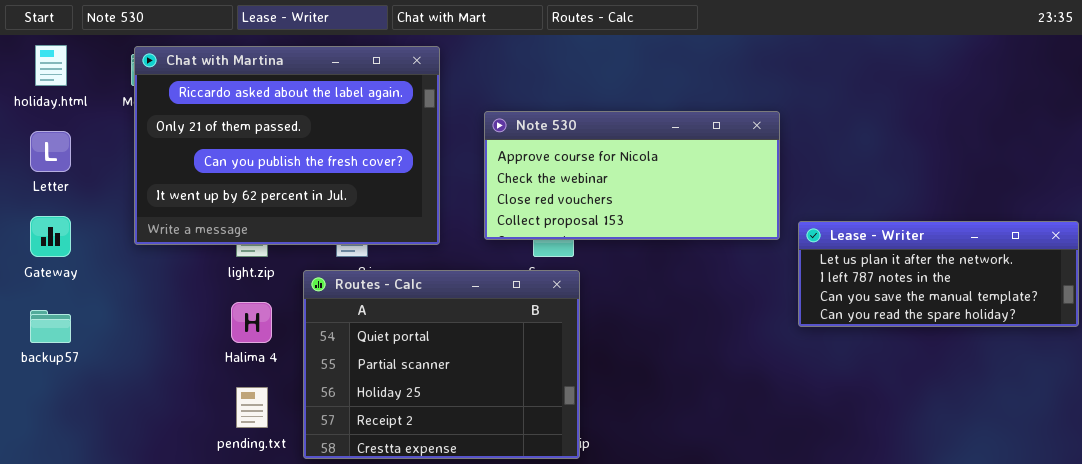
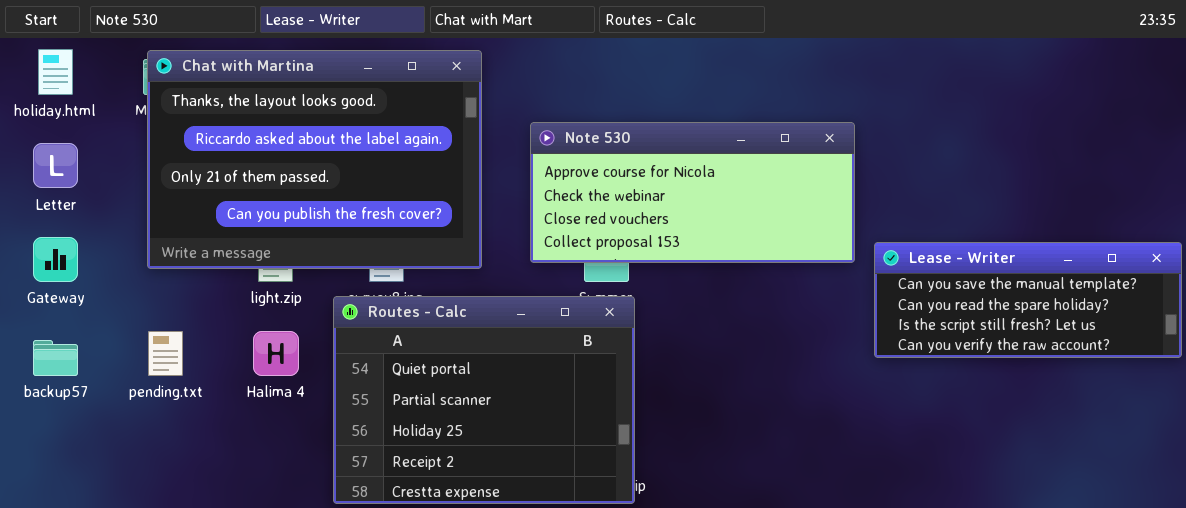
Chat with Martina: [134,46,440,245] -> [147,50,482,269], scrolled up 1 row
Lease - Writer: [798,221,1079,327] -> [874,242,1182,358], scrolled down 2 rows
pending.txt: [236,387,268,428] -> [148,331,183,376], moved

